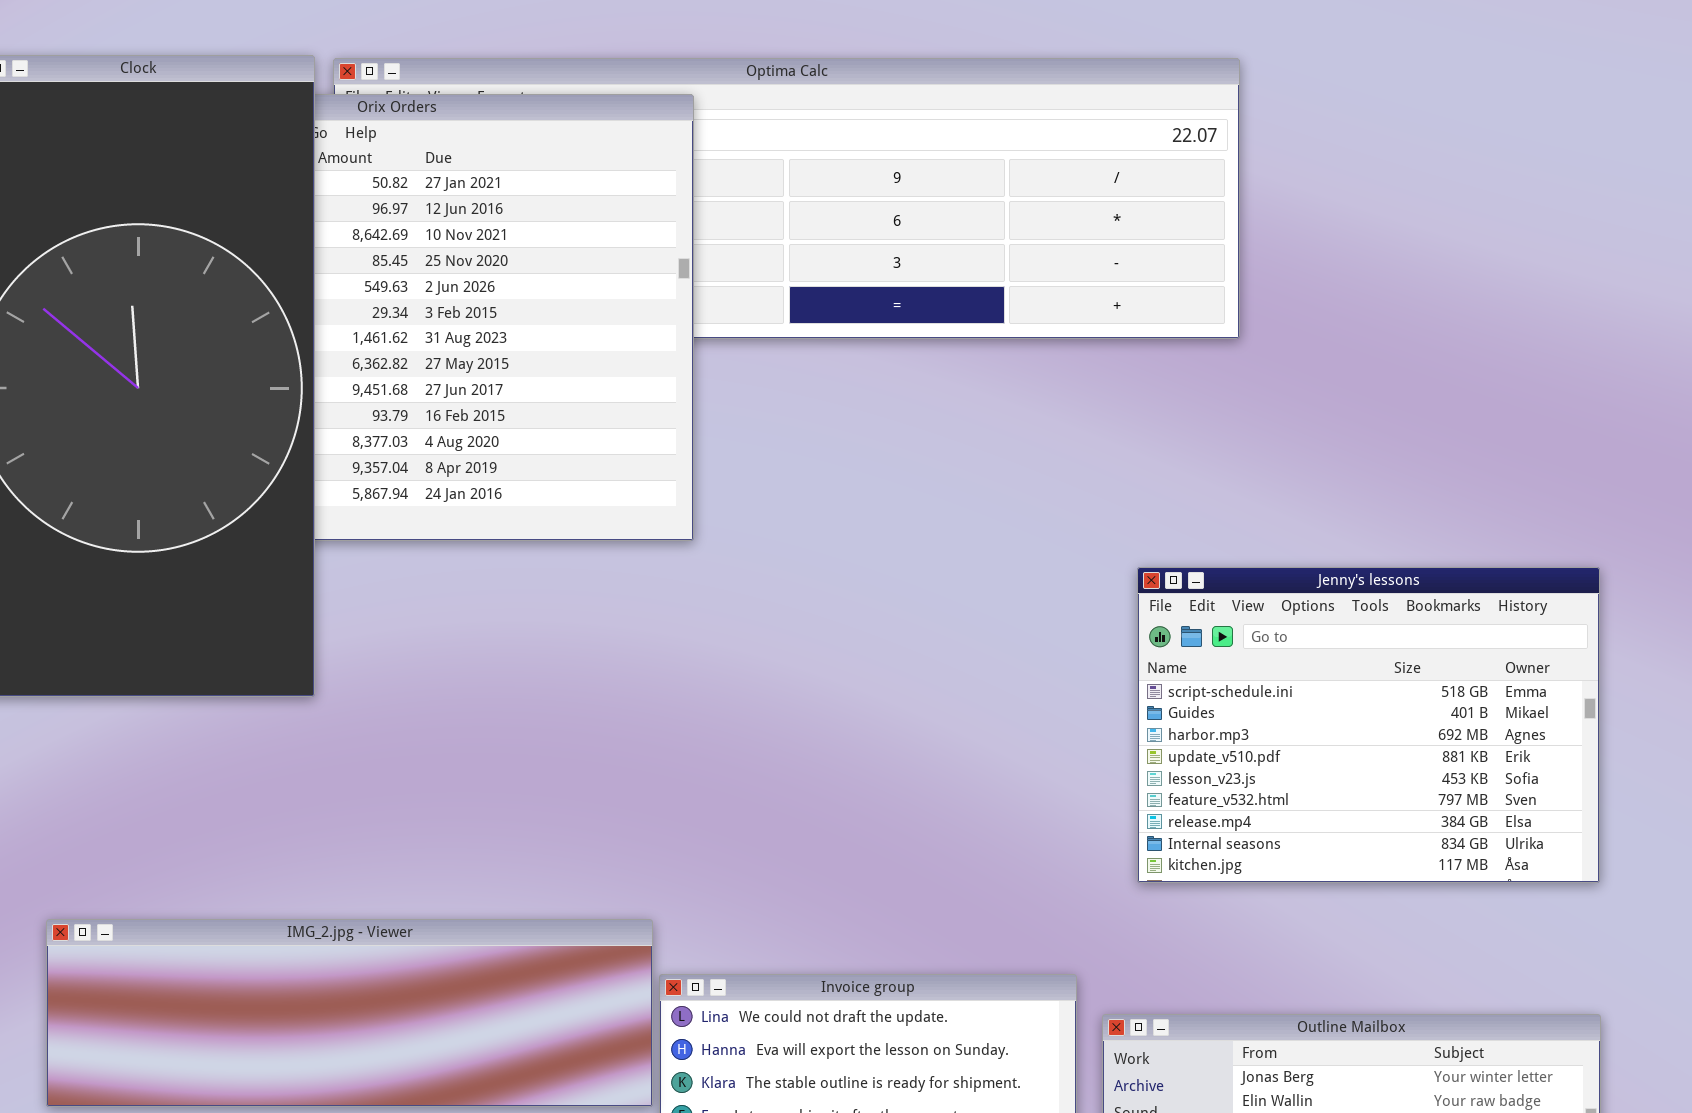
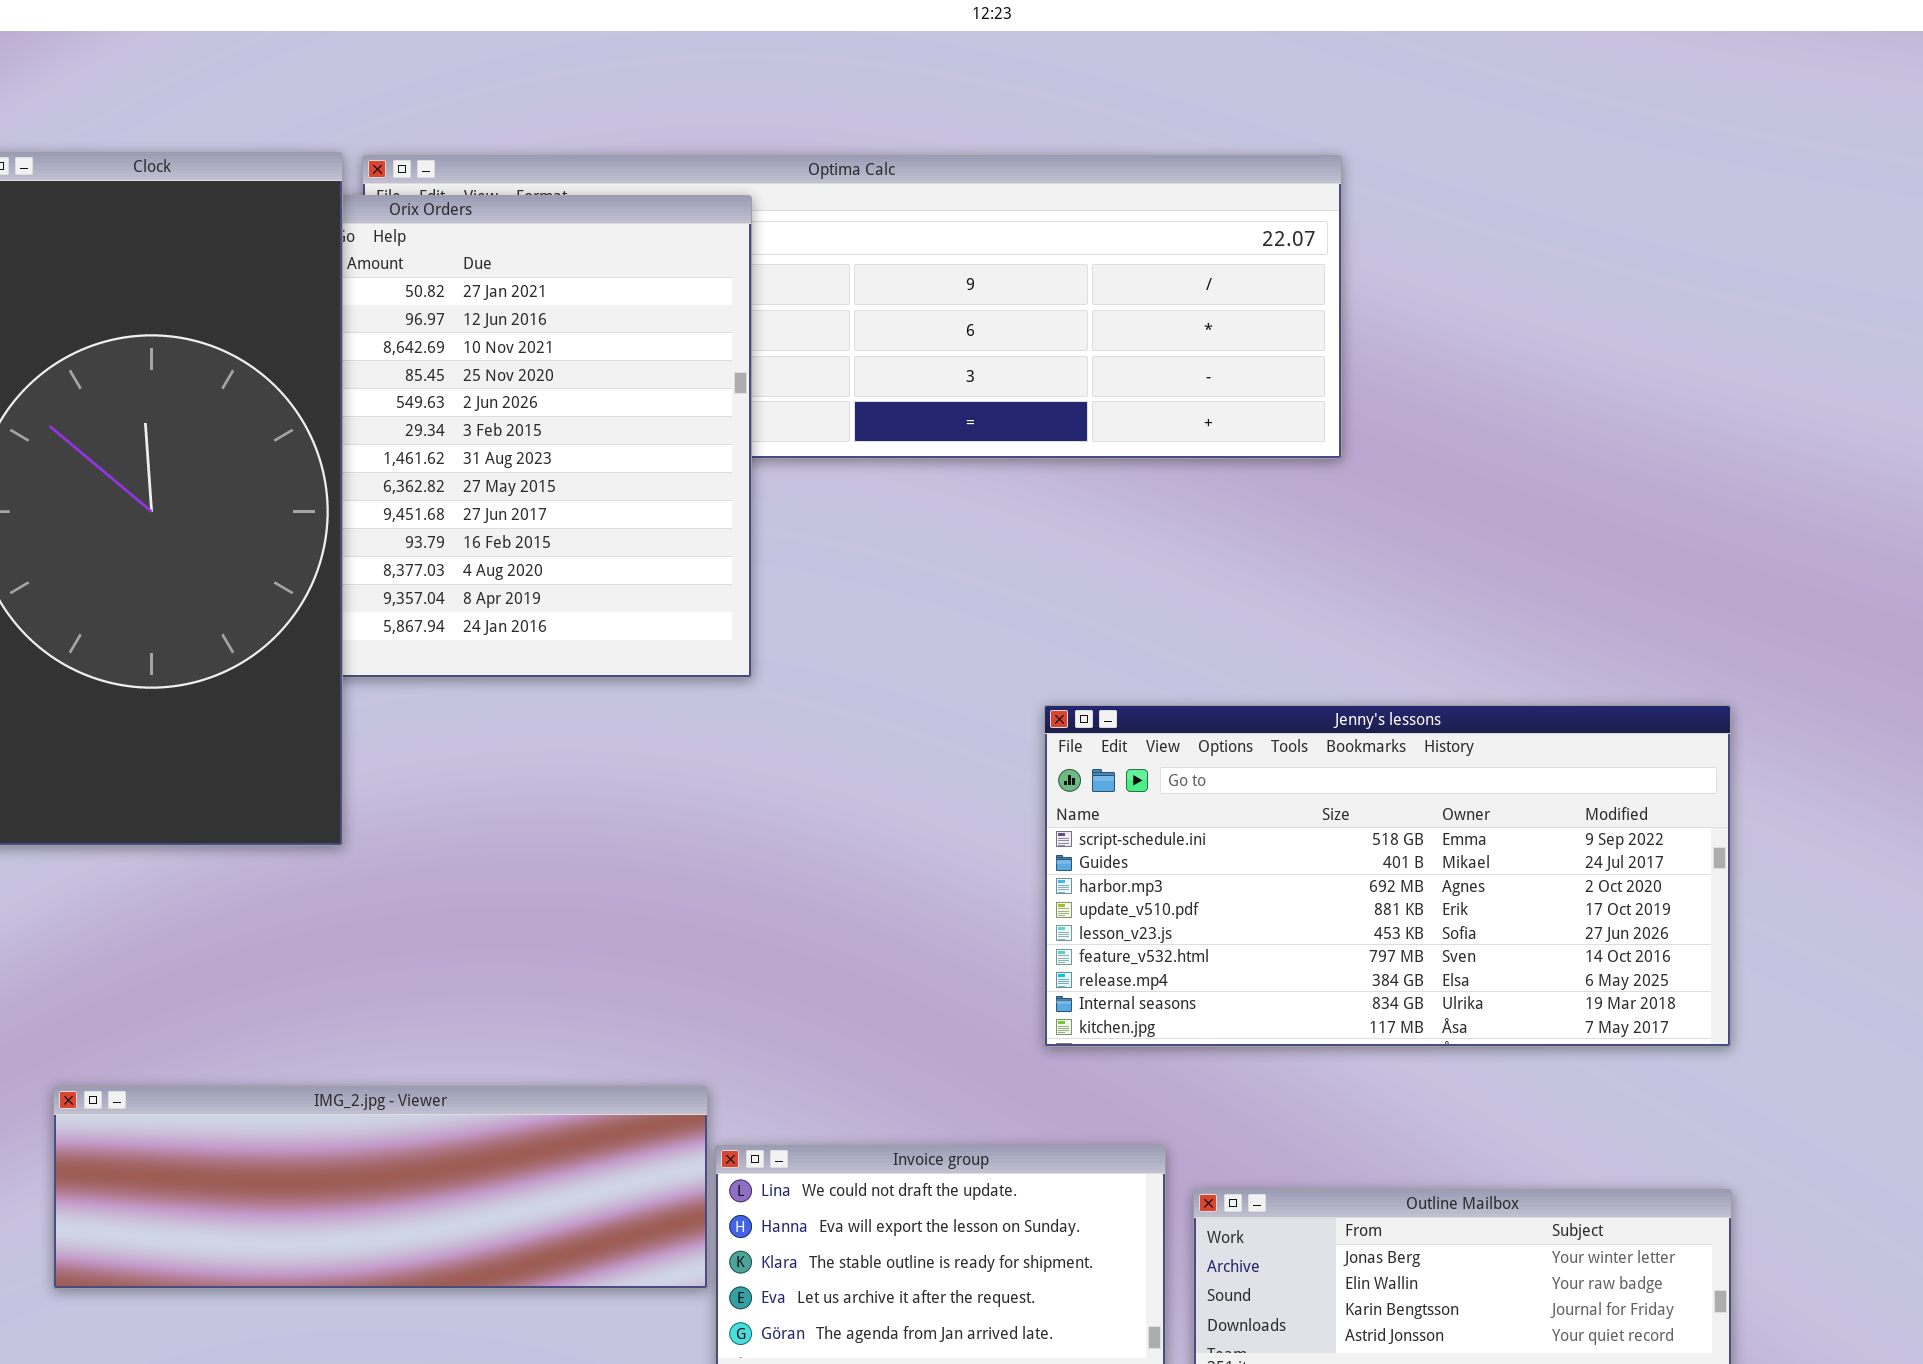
Jenny's lessons: [1137,567,1600,883] -> [1044,705,1731,1047], resized

